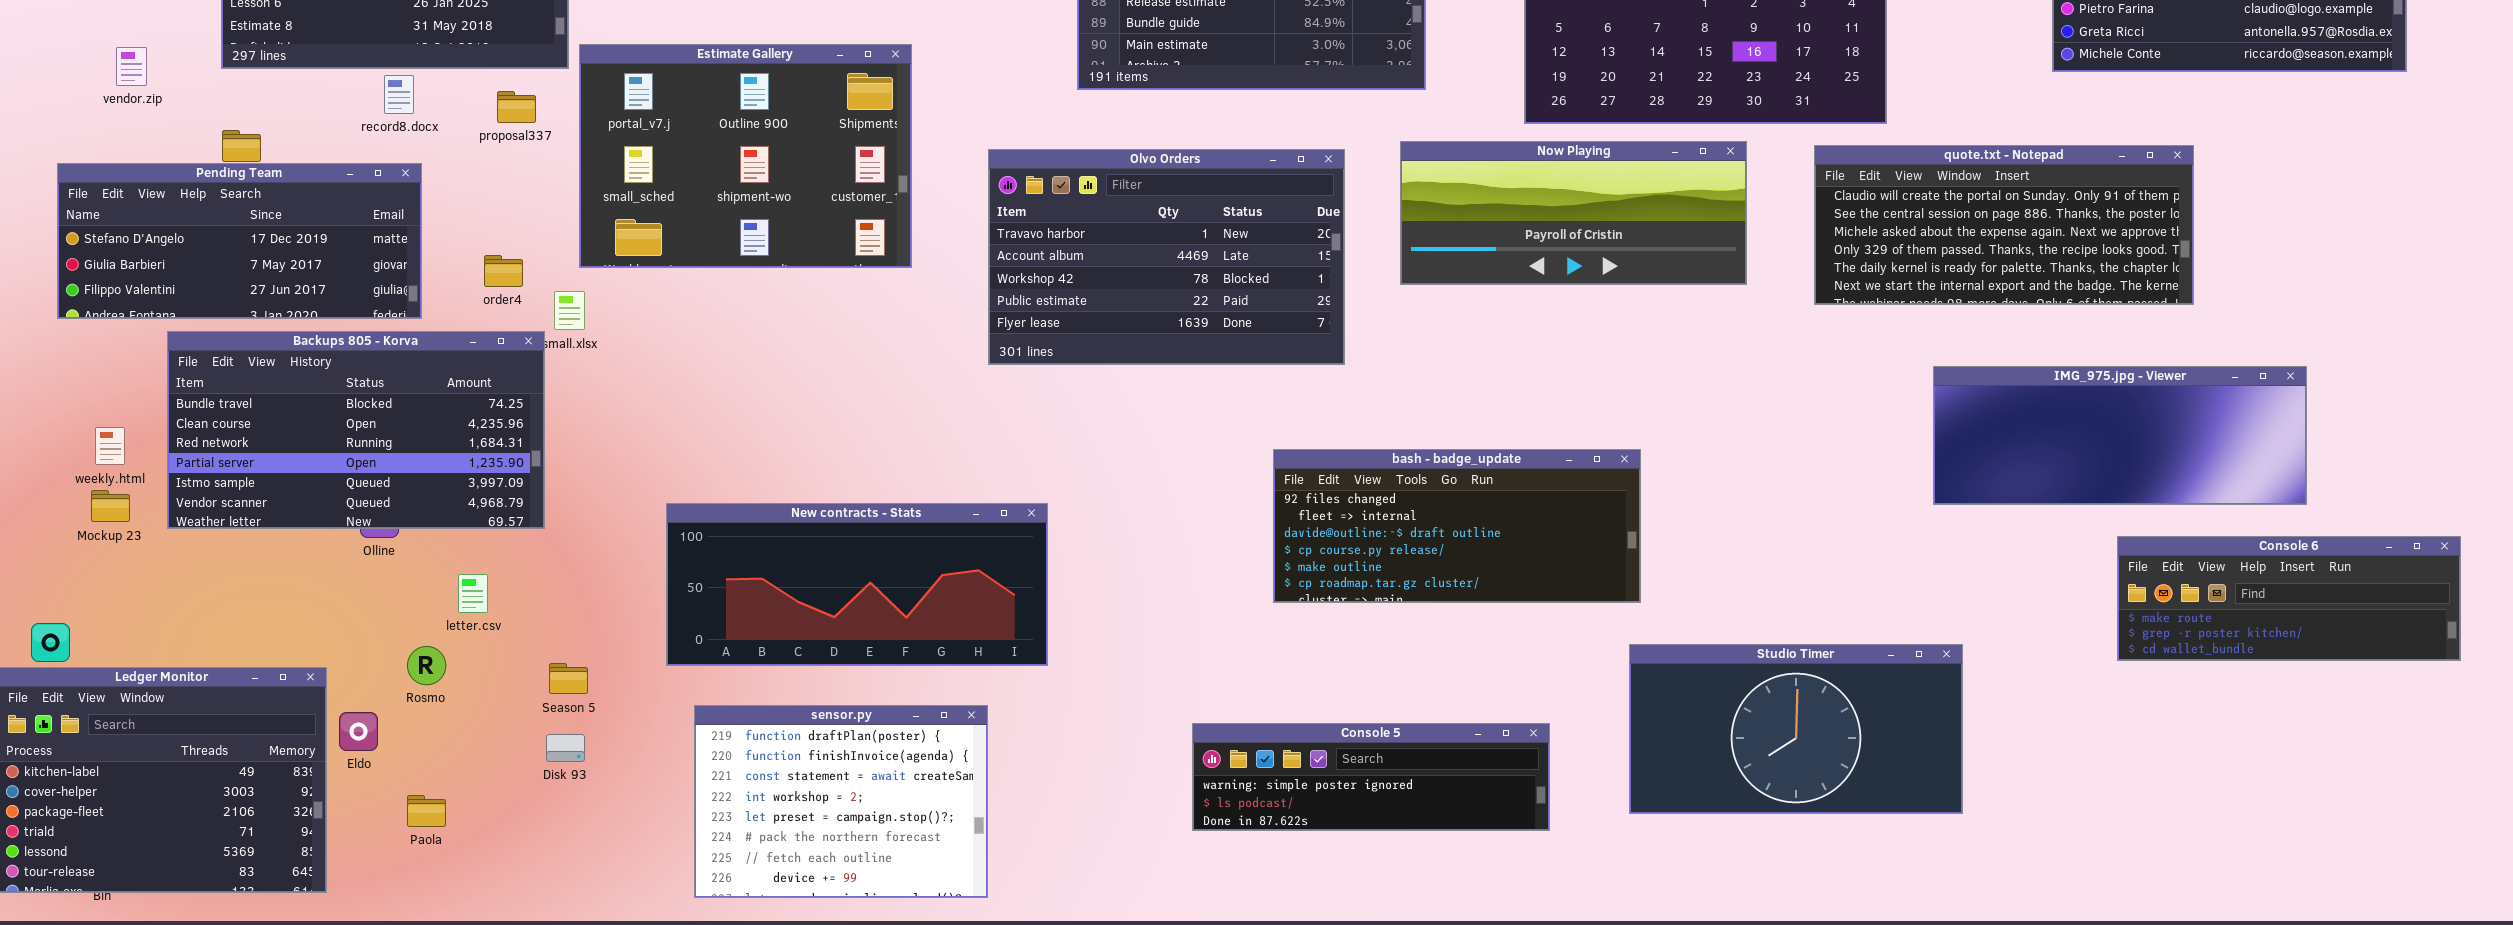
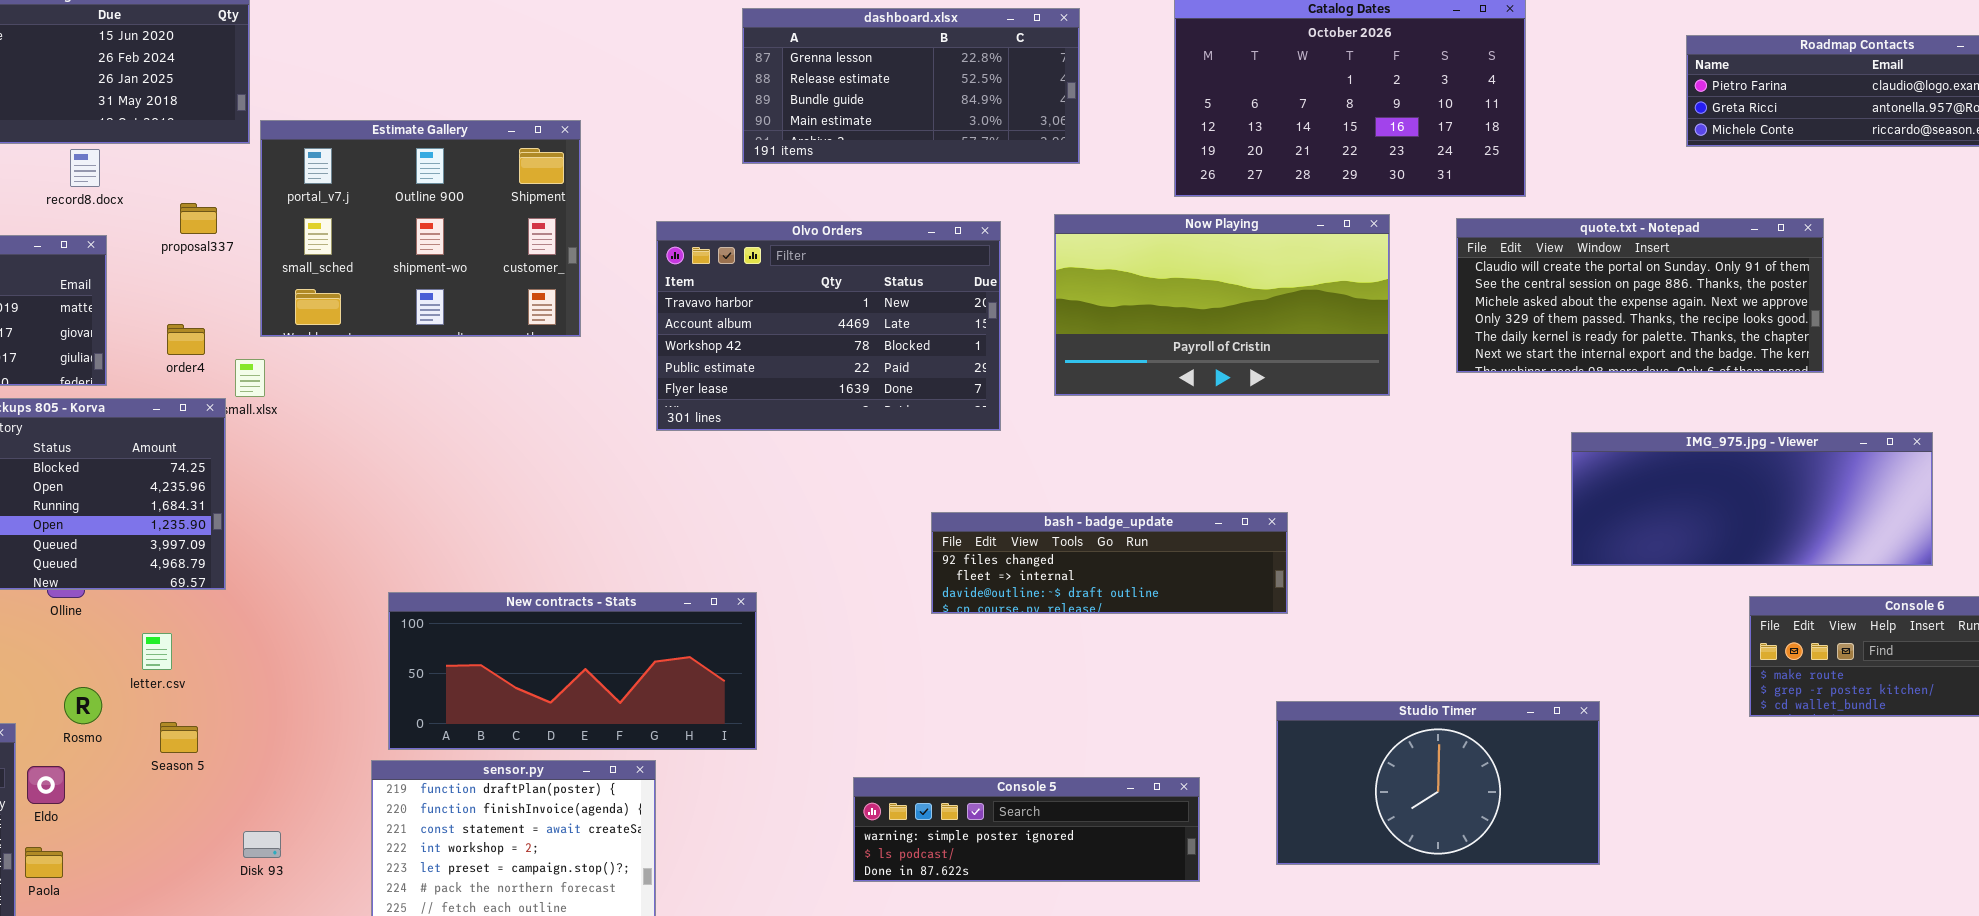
proposal337: [497,91,536,123] -> [180,203,217,234], moved
Now Playing: [1400,141,1747,285] -> [1054,214,1390,396], resized
bash - badge_update: [1273,449,1641,603] -> [931,512,1288,614], resized
New contracts - Stats: [666,503,1048,666] -> [388,592,757,750], moved
Rosmo: [407,646,446,685] -> [64,687,102,724], moved
Season 5: [549,663,588,694] -> [160,722,198,753], moved
Disk 93: [546,734,585,762] -> [243,831,281,858], moved
Paola: [407,795,446,827] -> [25,847,63,878], moved

